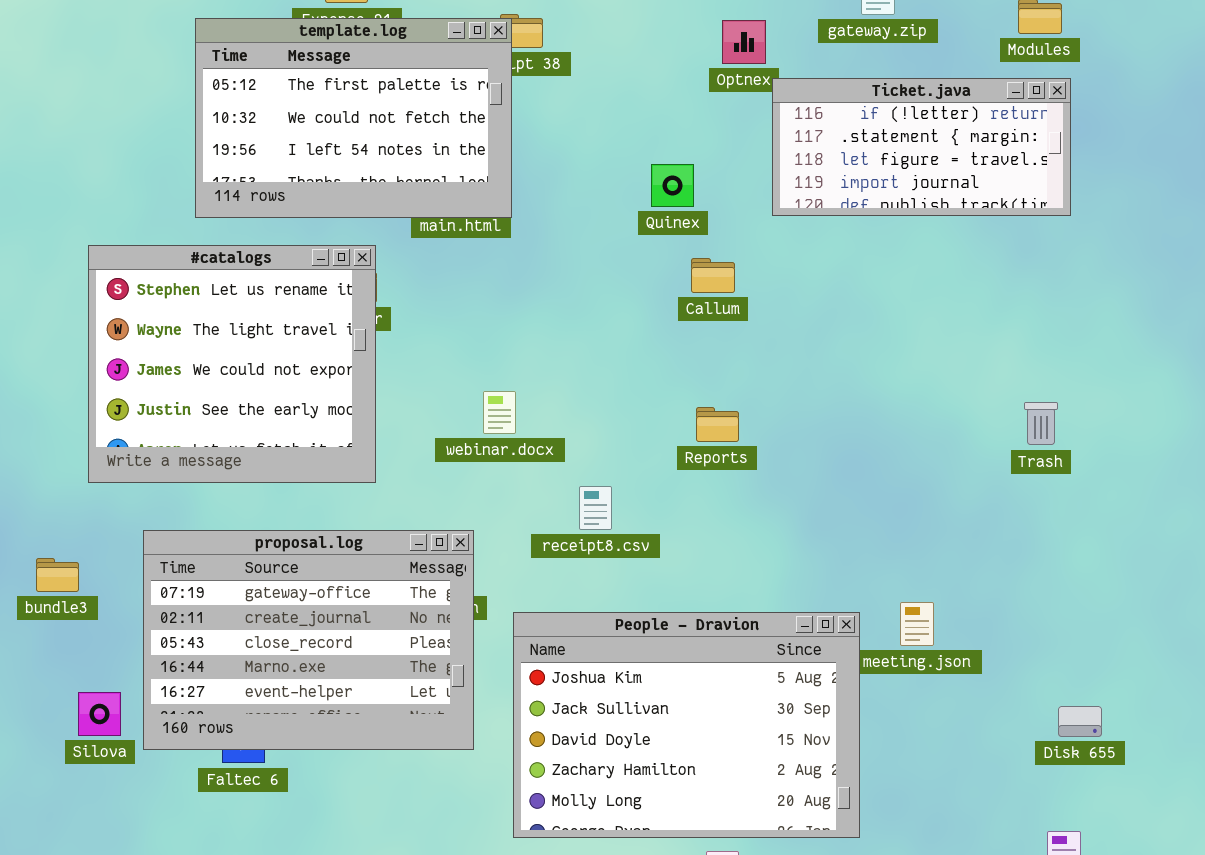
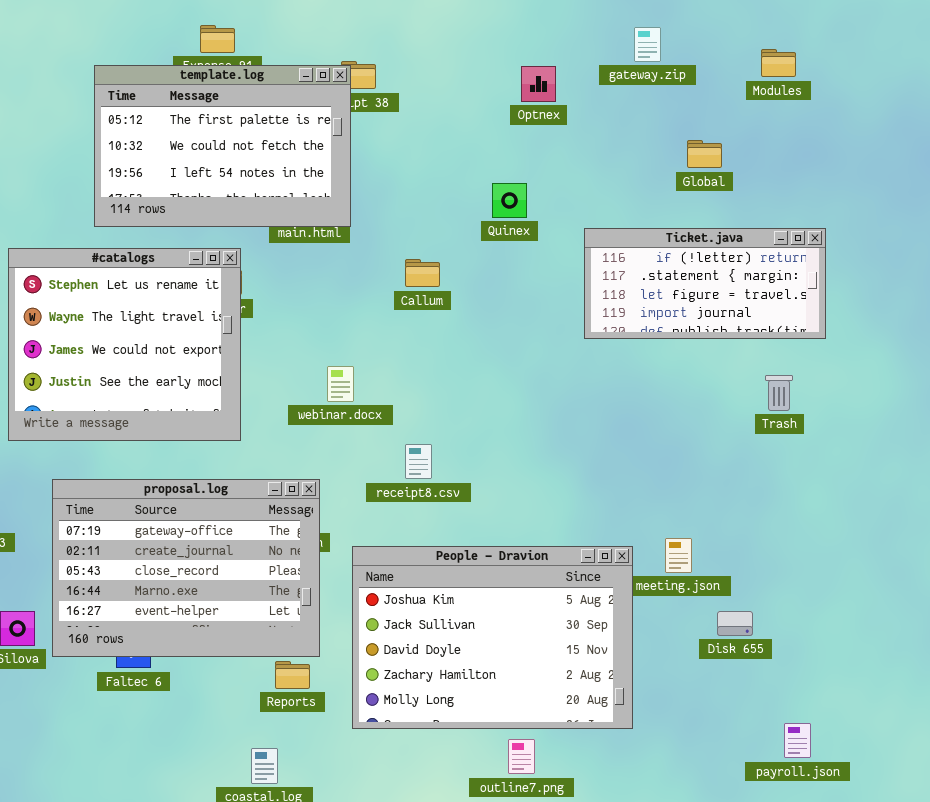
Ticket.java: [772,78,1071,216] -> [584,228,826,339], moved
Quinex: [651,164,694,207] -> [492,183,527,218], moved
Callum: [691,258,735,293] -> [405,259,440,287], moved
Reports: [696,407,739,442] -> [275,661,310,689], moved
Disk 655: [1058,706,1102,737] -> [717,611,753,636], moved

